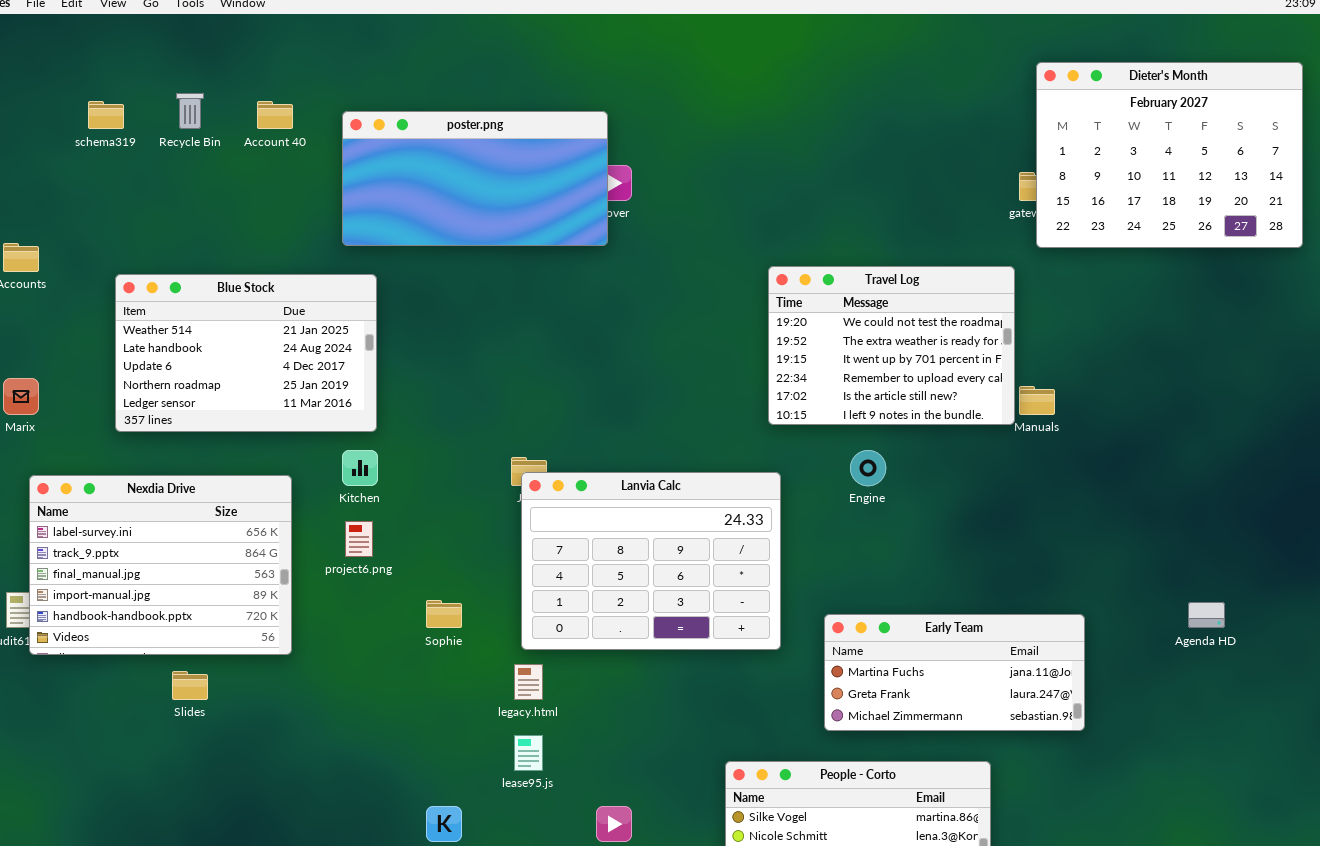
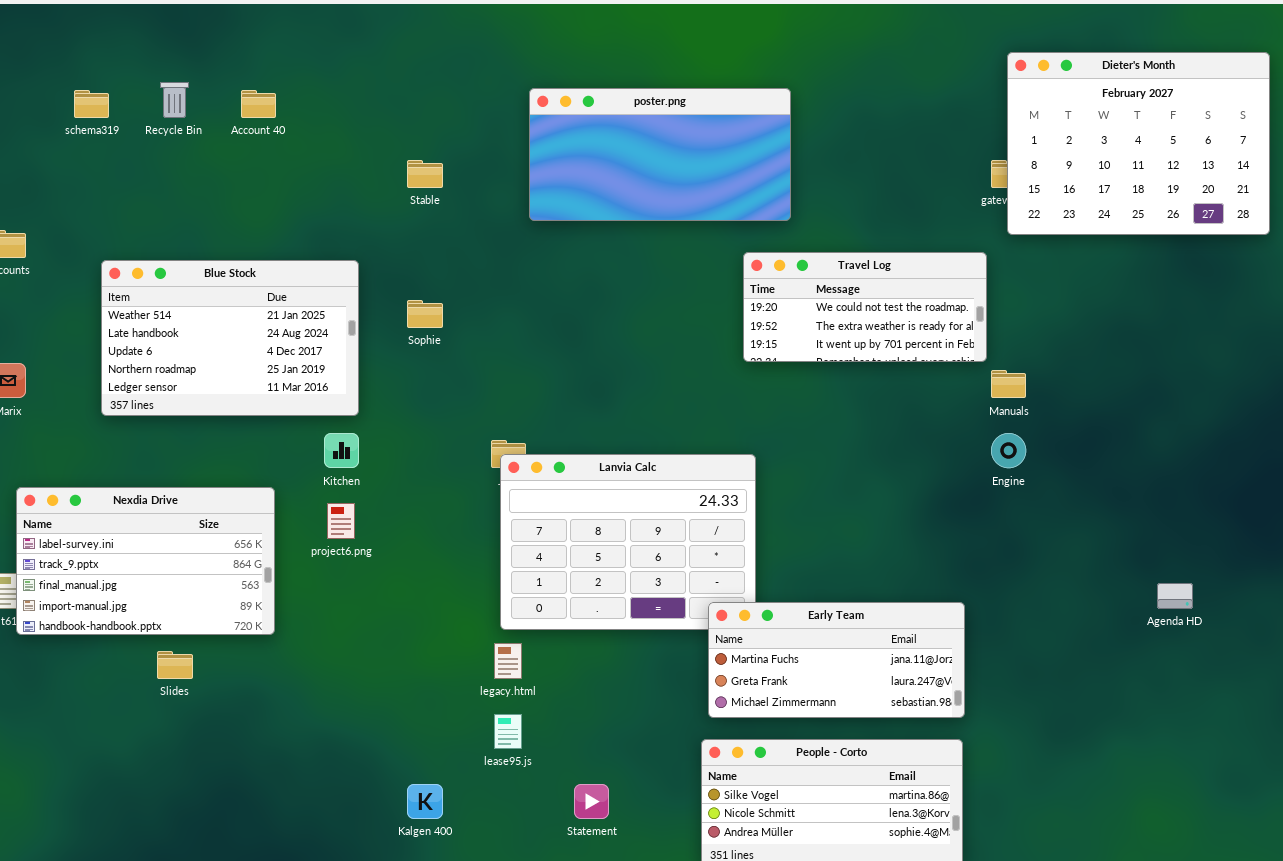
poster.png: [342,111,608,246] -> [529,88,791,221], moved
Travel Log: [768,266,1015,425] -> [743,252,987,362], resized
Engine: [850,450,886,486] -> [991,433,1026,468], moved
Nexdia Drive: [29,475,292,655] -> [16,487,275,635], resized
Sophie: [426,600,462,628] -> [407,300,443,328], moved
Early Team: [824,614,1085,731] -> [708,602,965,718], moved

